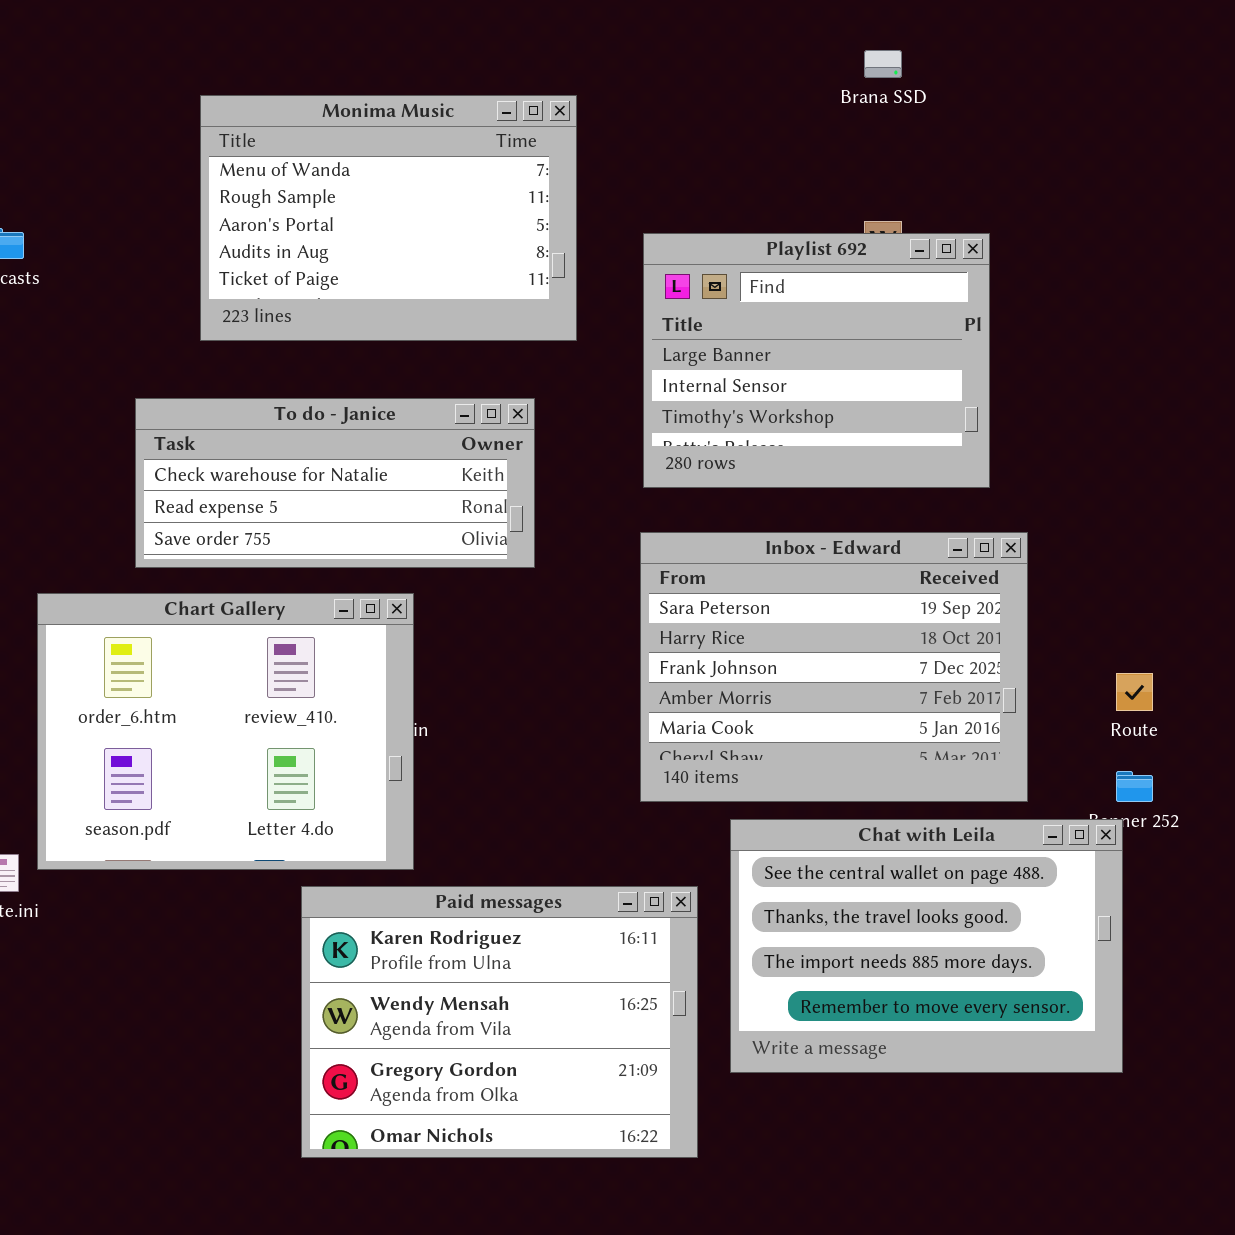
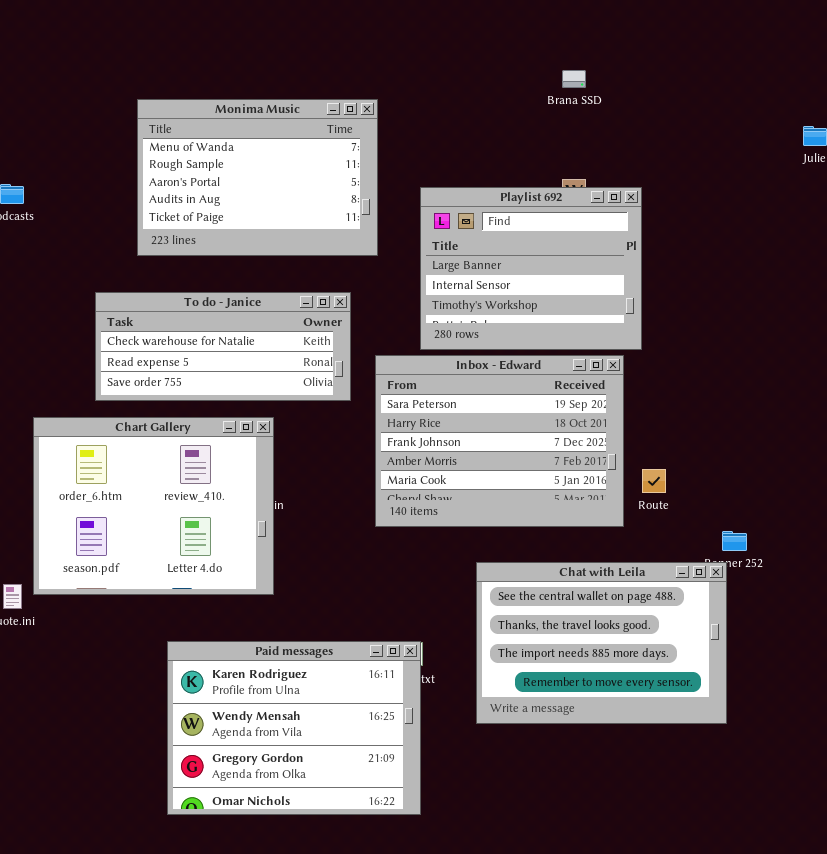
Inbox - Edward: [640,532,1028,802] -> [375,355,624,527], moved
Route: [1116,673,1153,711] -> [642,469,666,493], moved
Paid messages: [301,886,698,1158] -> [167,641,421,815], moved

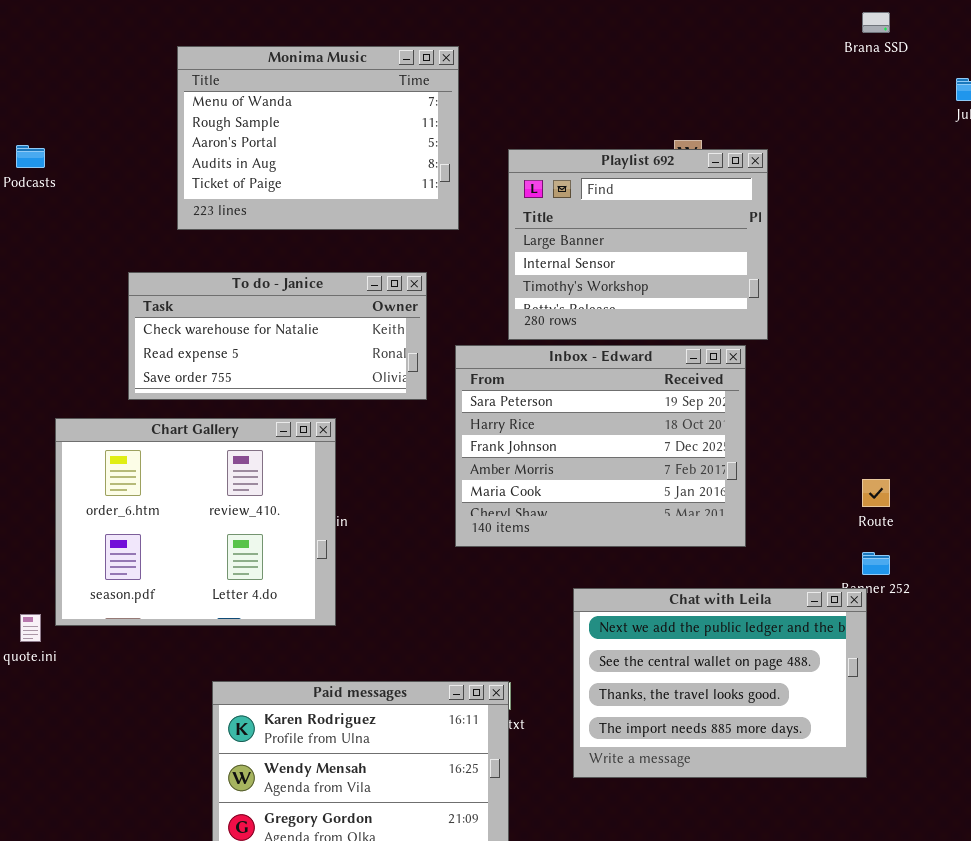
Brana SSD: [562,70,586,88] -> [862,12,890,33], moved
Route: [642,469,666,493] -> [862,479,890,507], moved
Chat with Leila: [476,562,727,724] -> [573,588,867,778], scrolled up 1 row

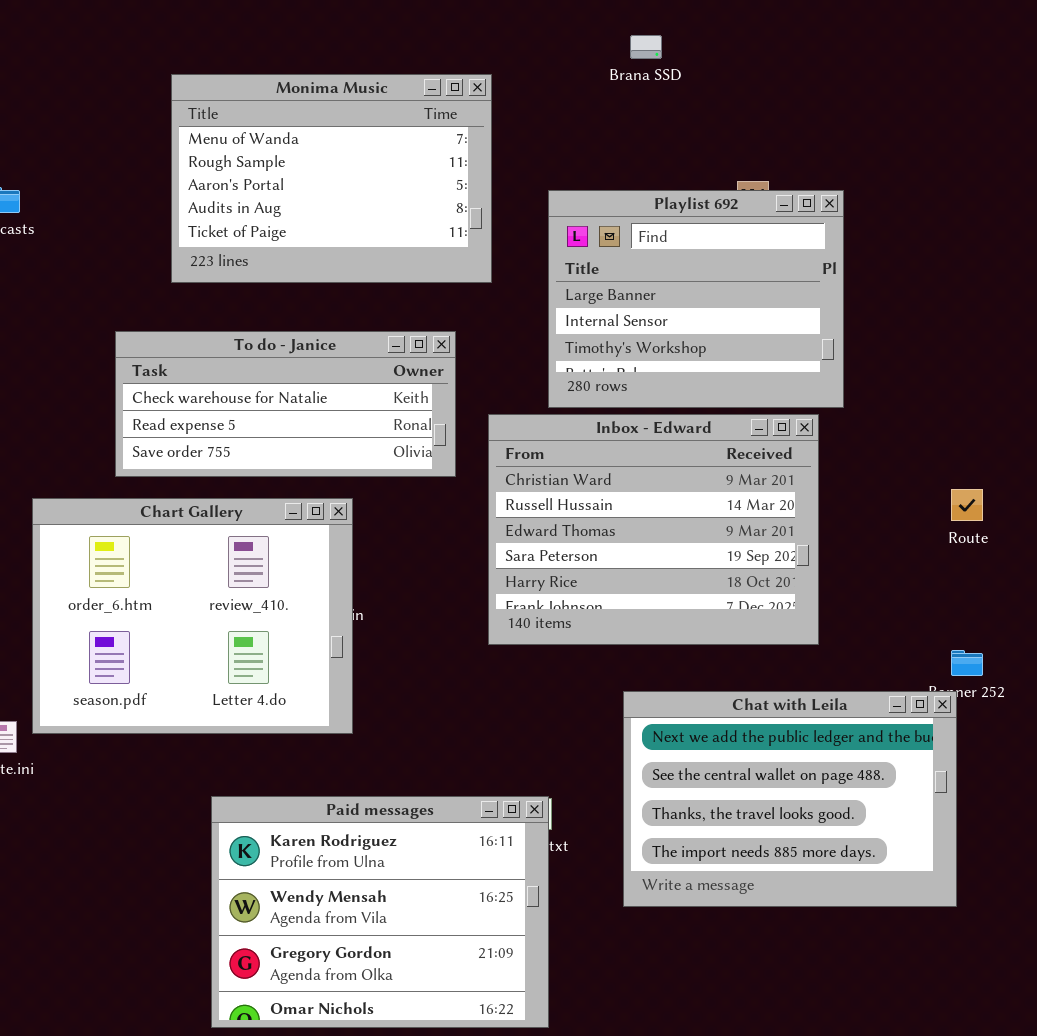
Brana SSD: [862,12,890,33] -> [630,35,662,59], moved
Inbox - Edward: [455,345,746,547] -> [488,414,819,645], scrolled up 3 rows
Route: [862,479,890,507] -> [951,489,983,521], moved

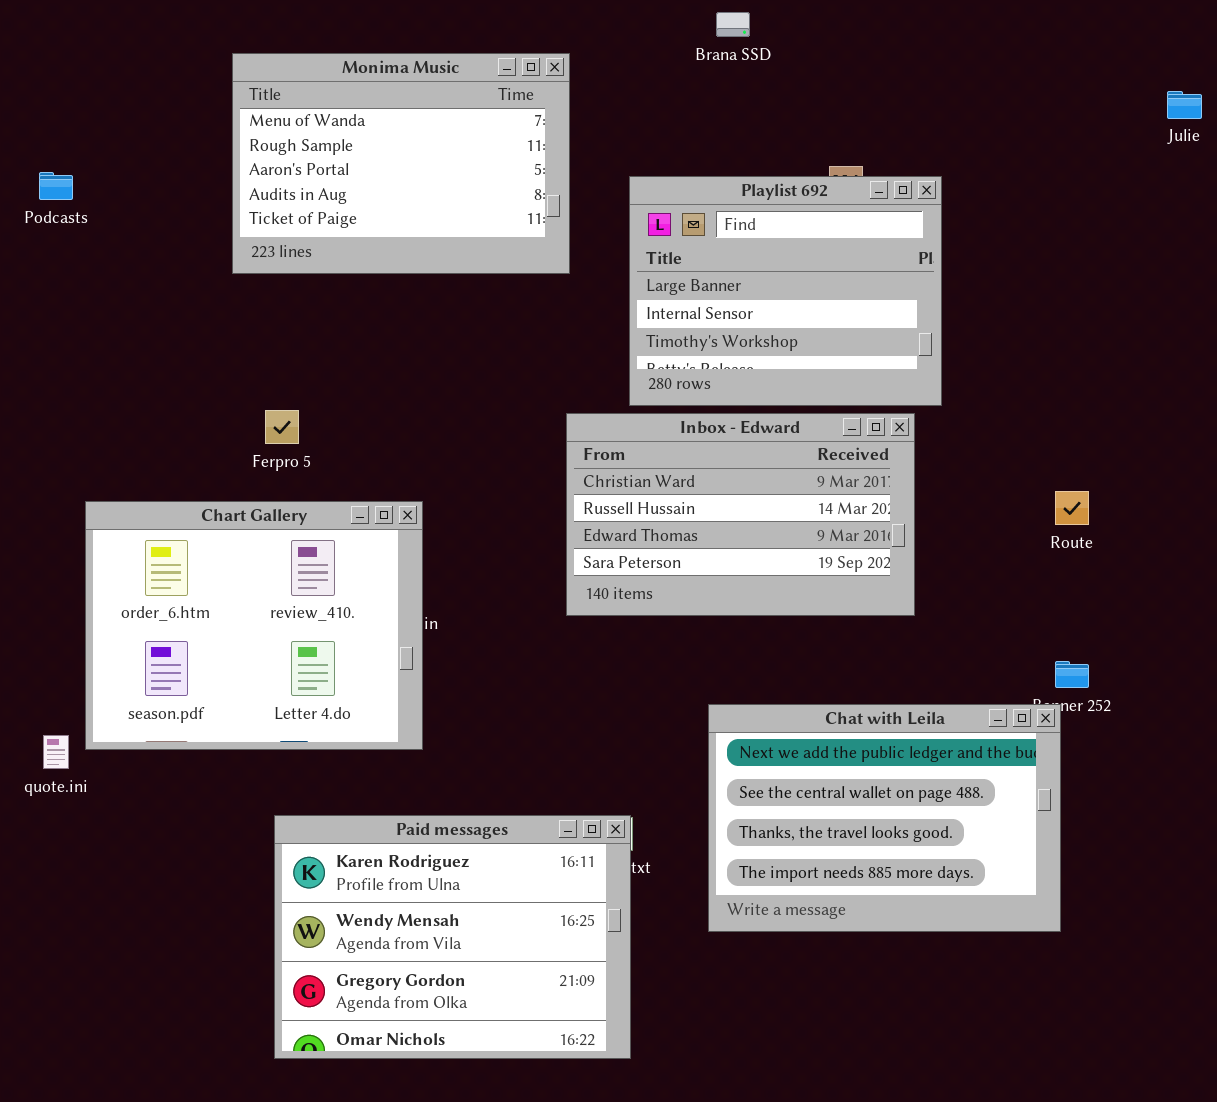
To do - Janice: [115,331,456,477] -> none, closed
Inbox - Edward: [488,414,819,645] -> [566,413,915,616], resized

